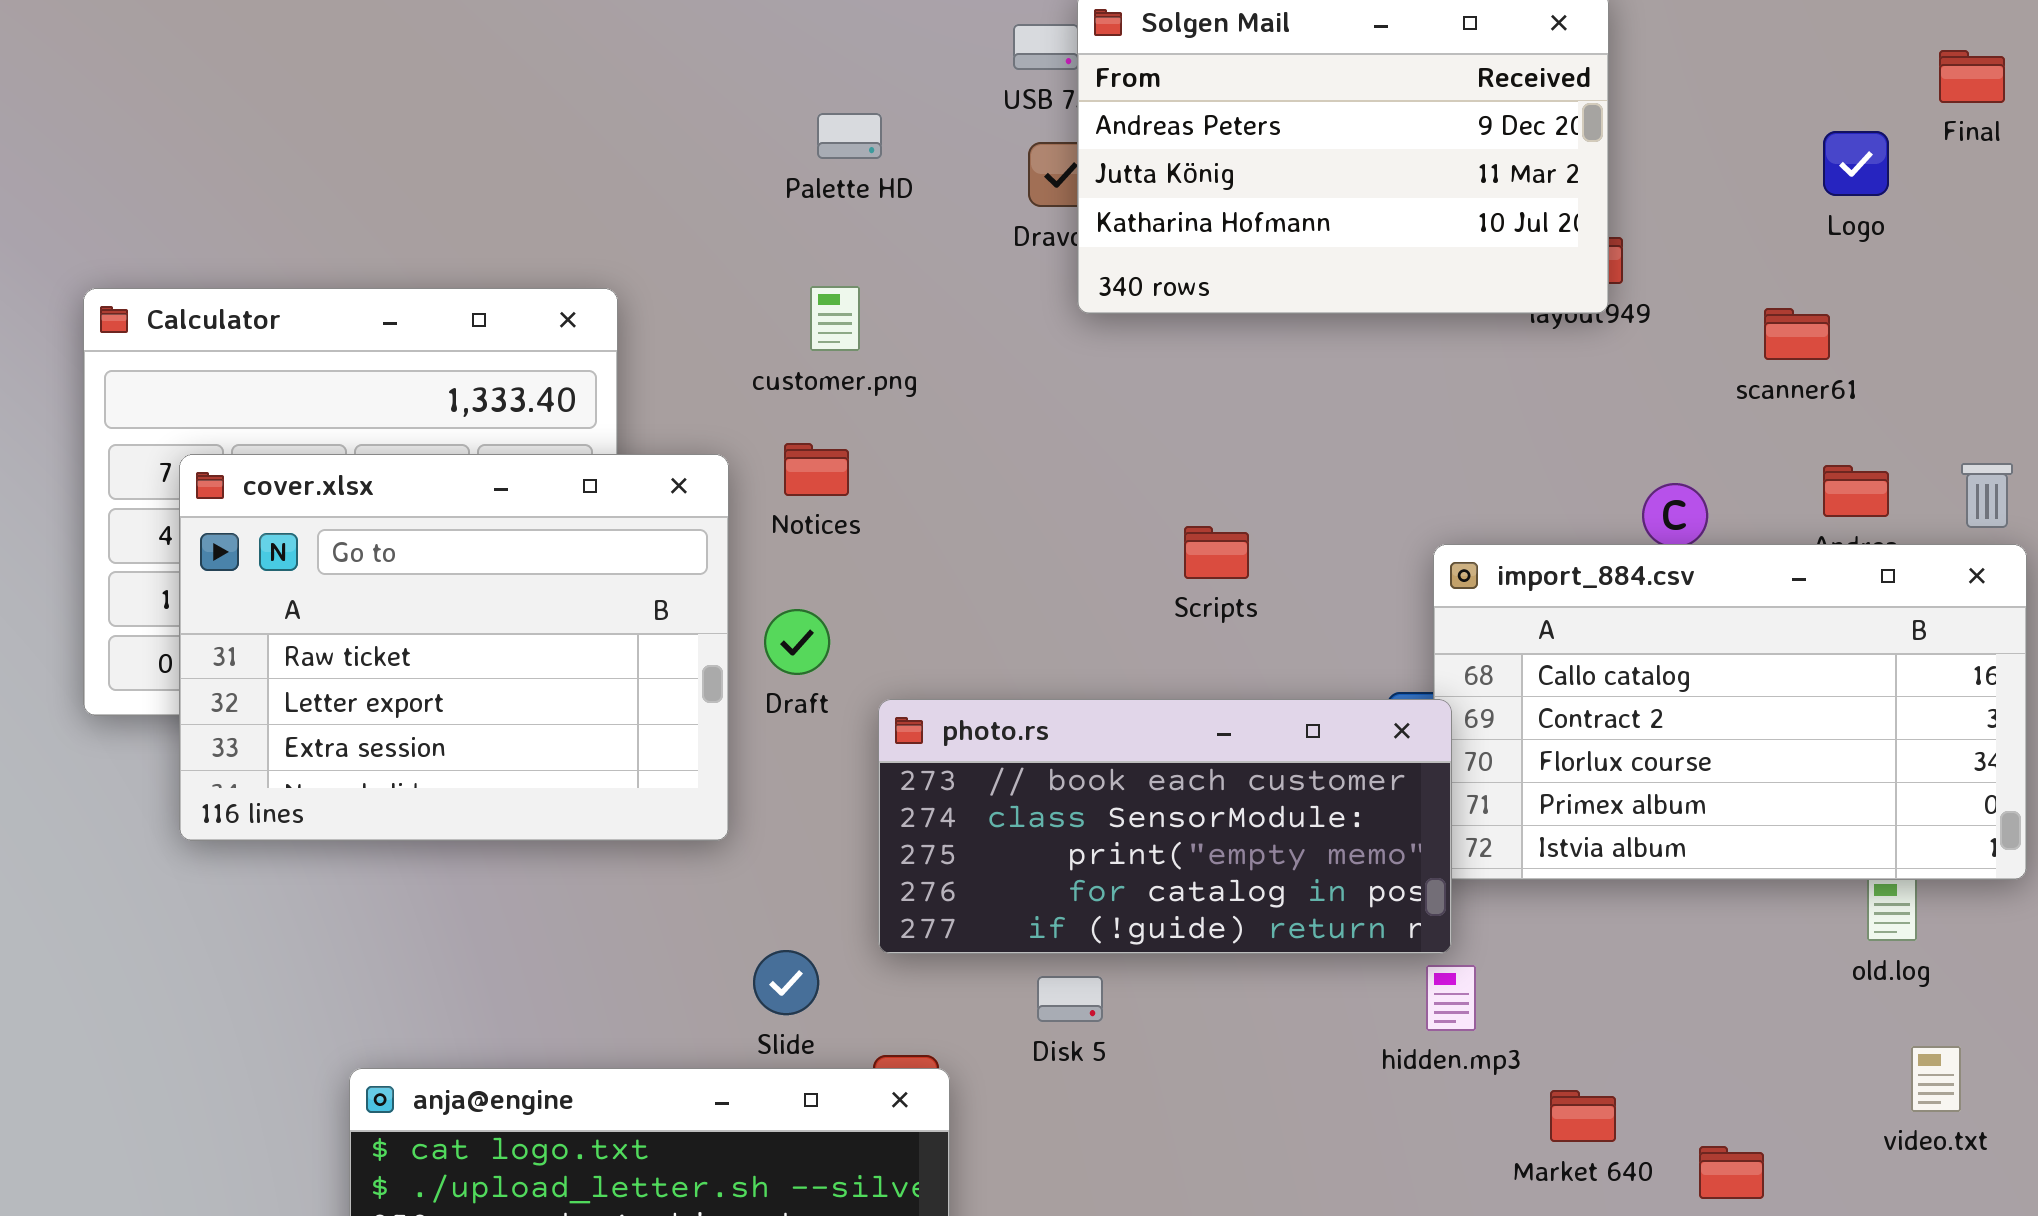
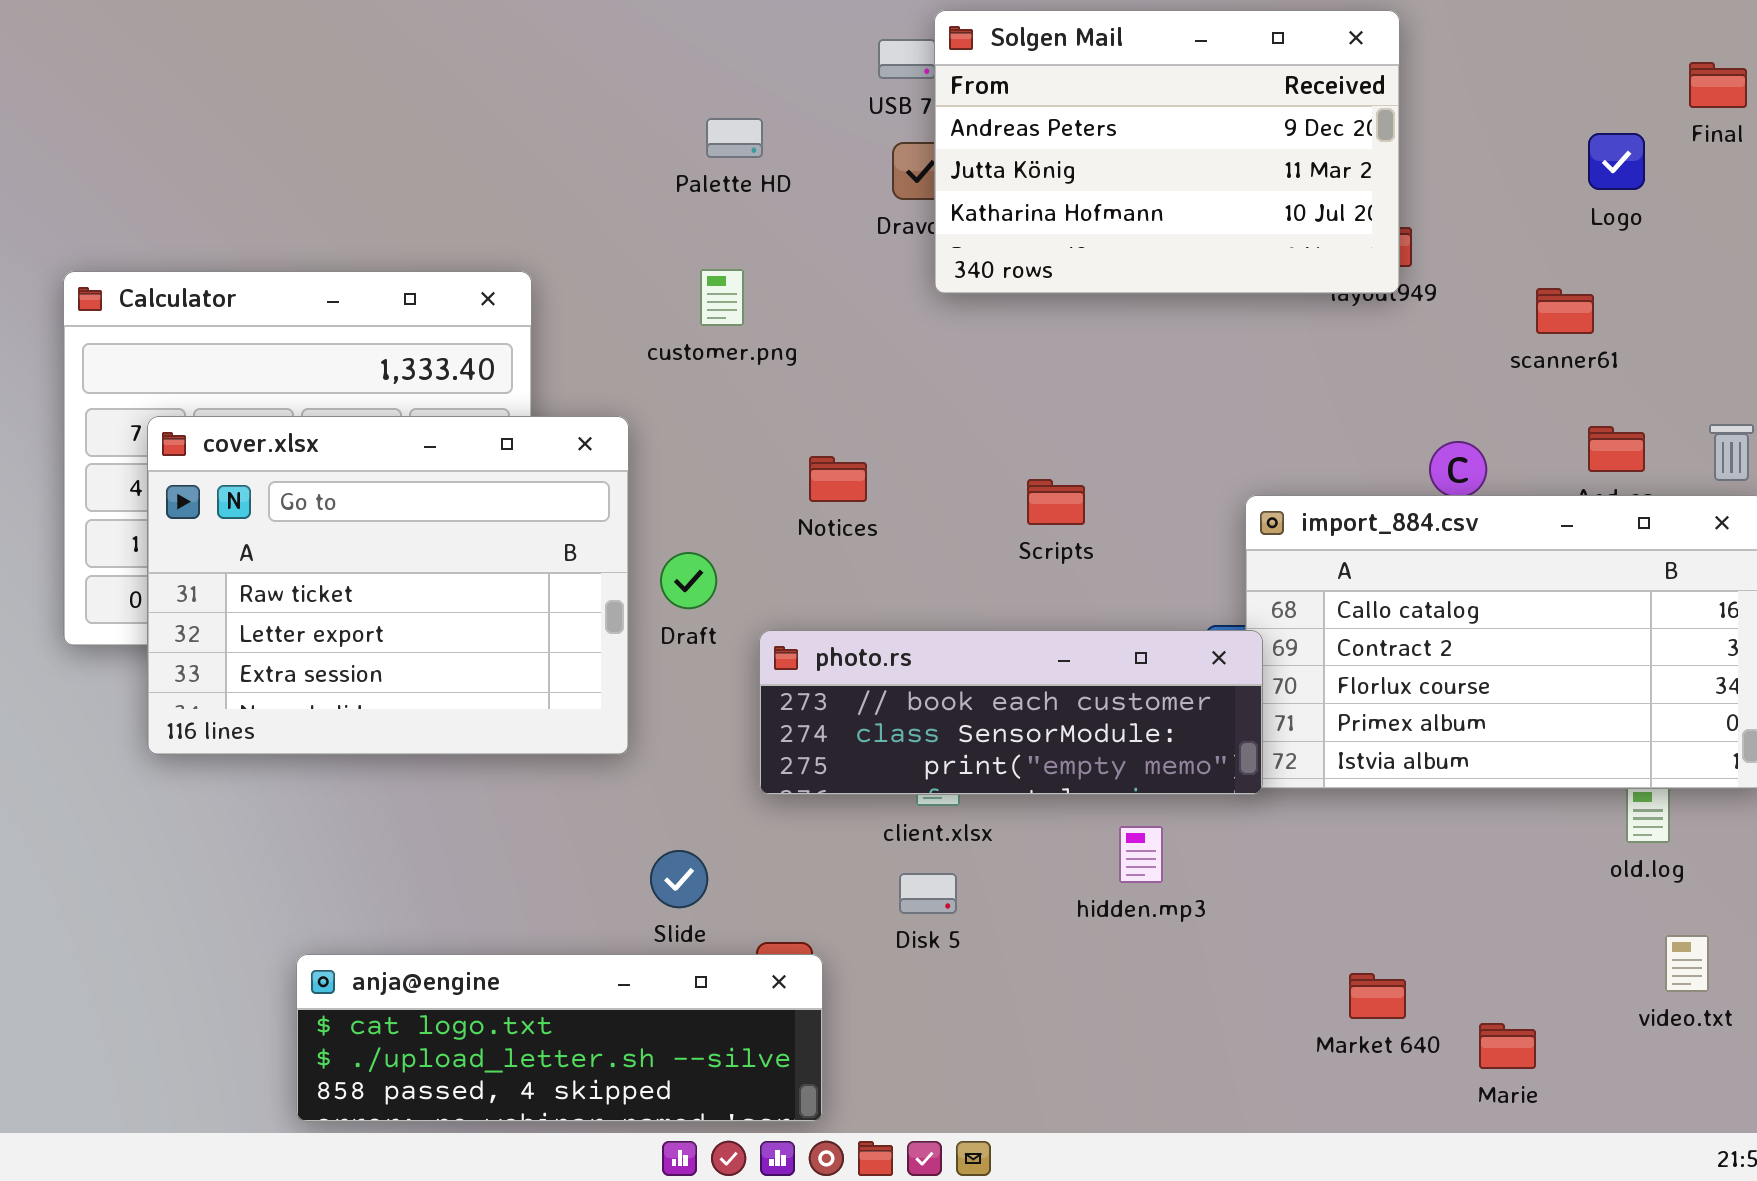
Notices: [784,443,849,496] -> [809,456,867,502], moved
photo.rs: [878,699,1452,954] -> [759,630,1263,795], resized
hidden.mp3: [1426,965,1476,1031] -> [1119,826,1163,883], moved

